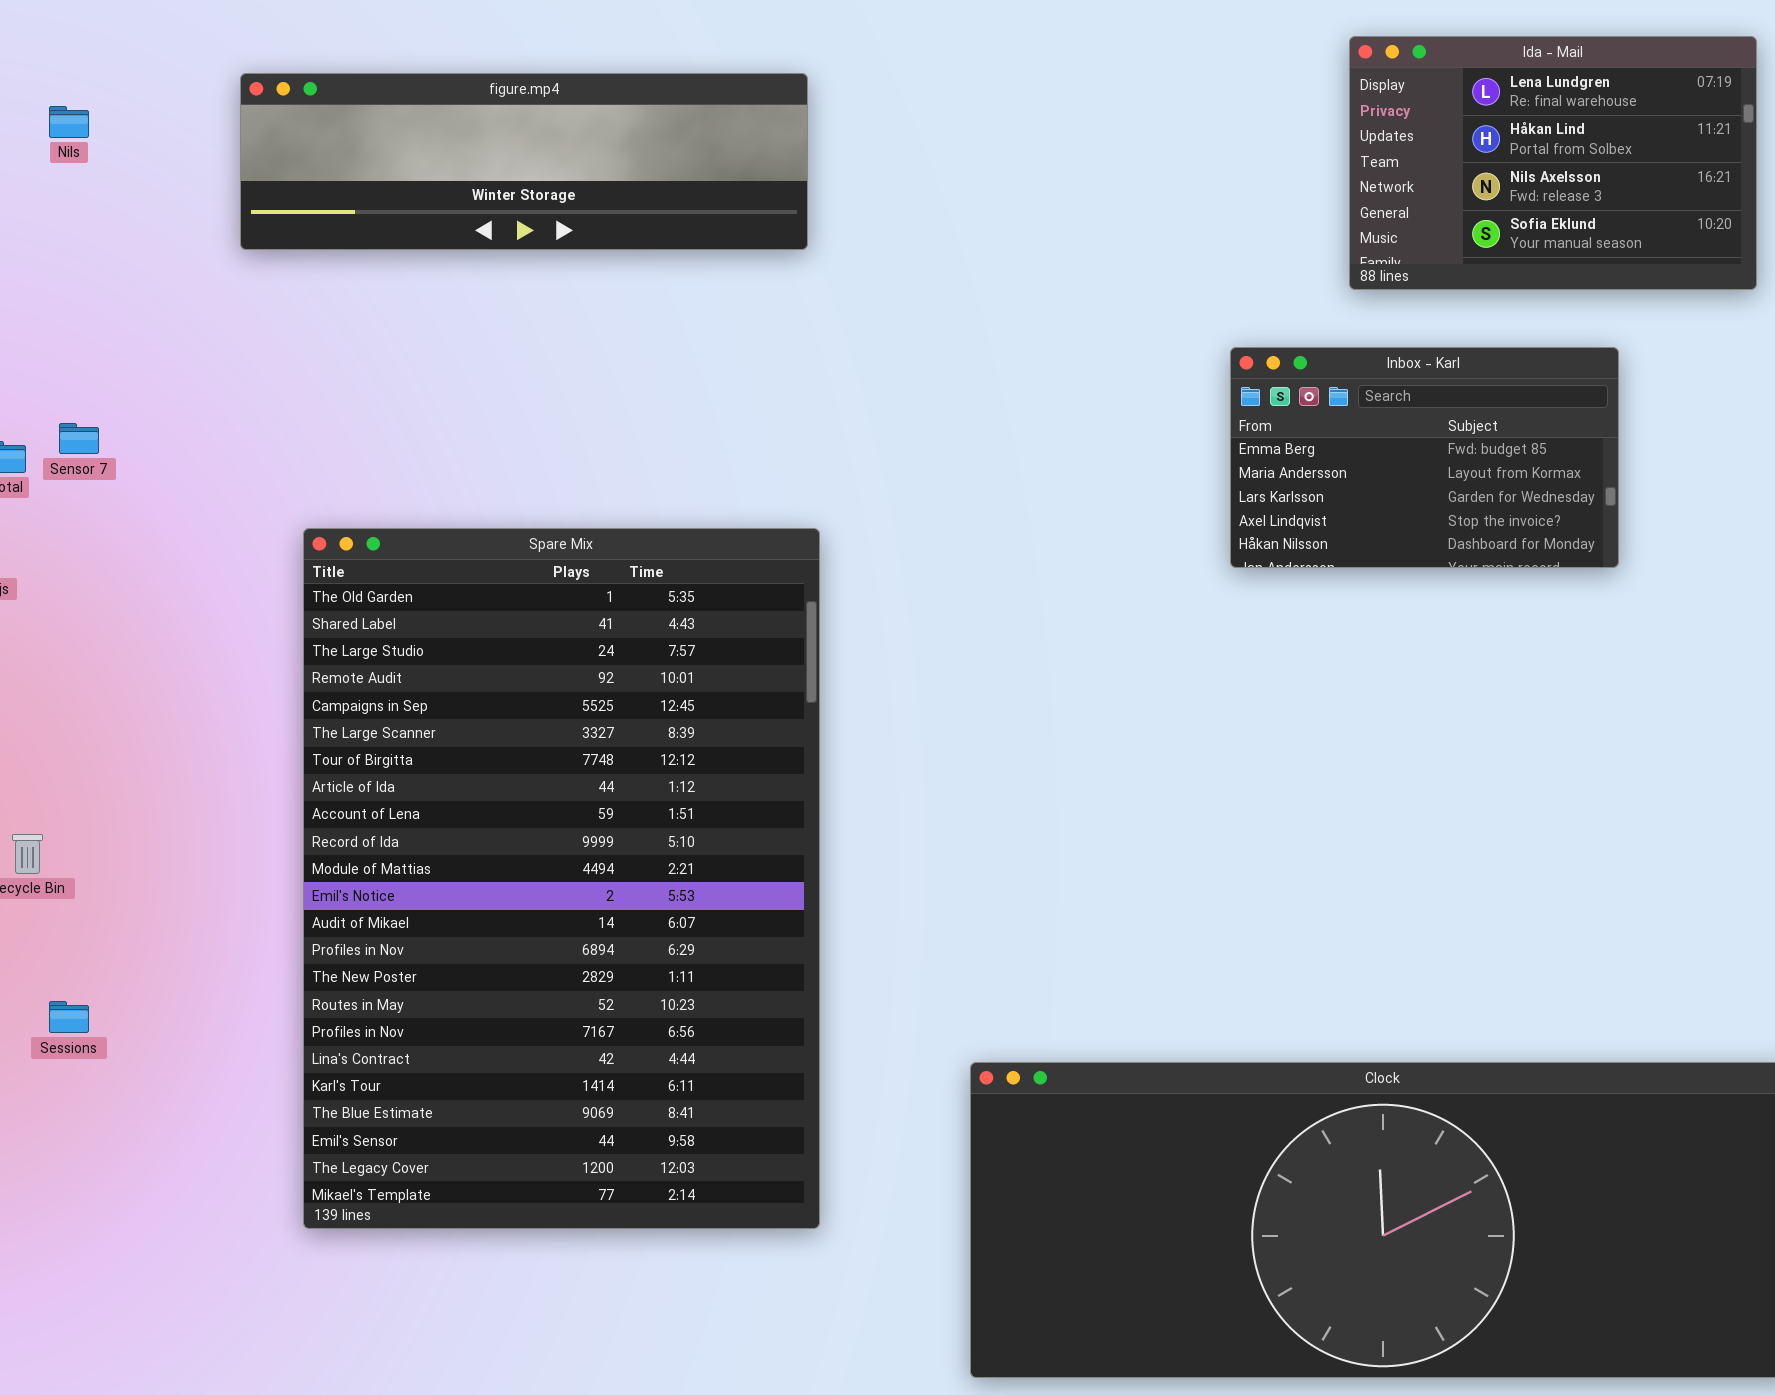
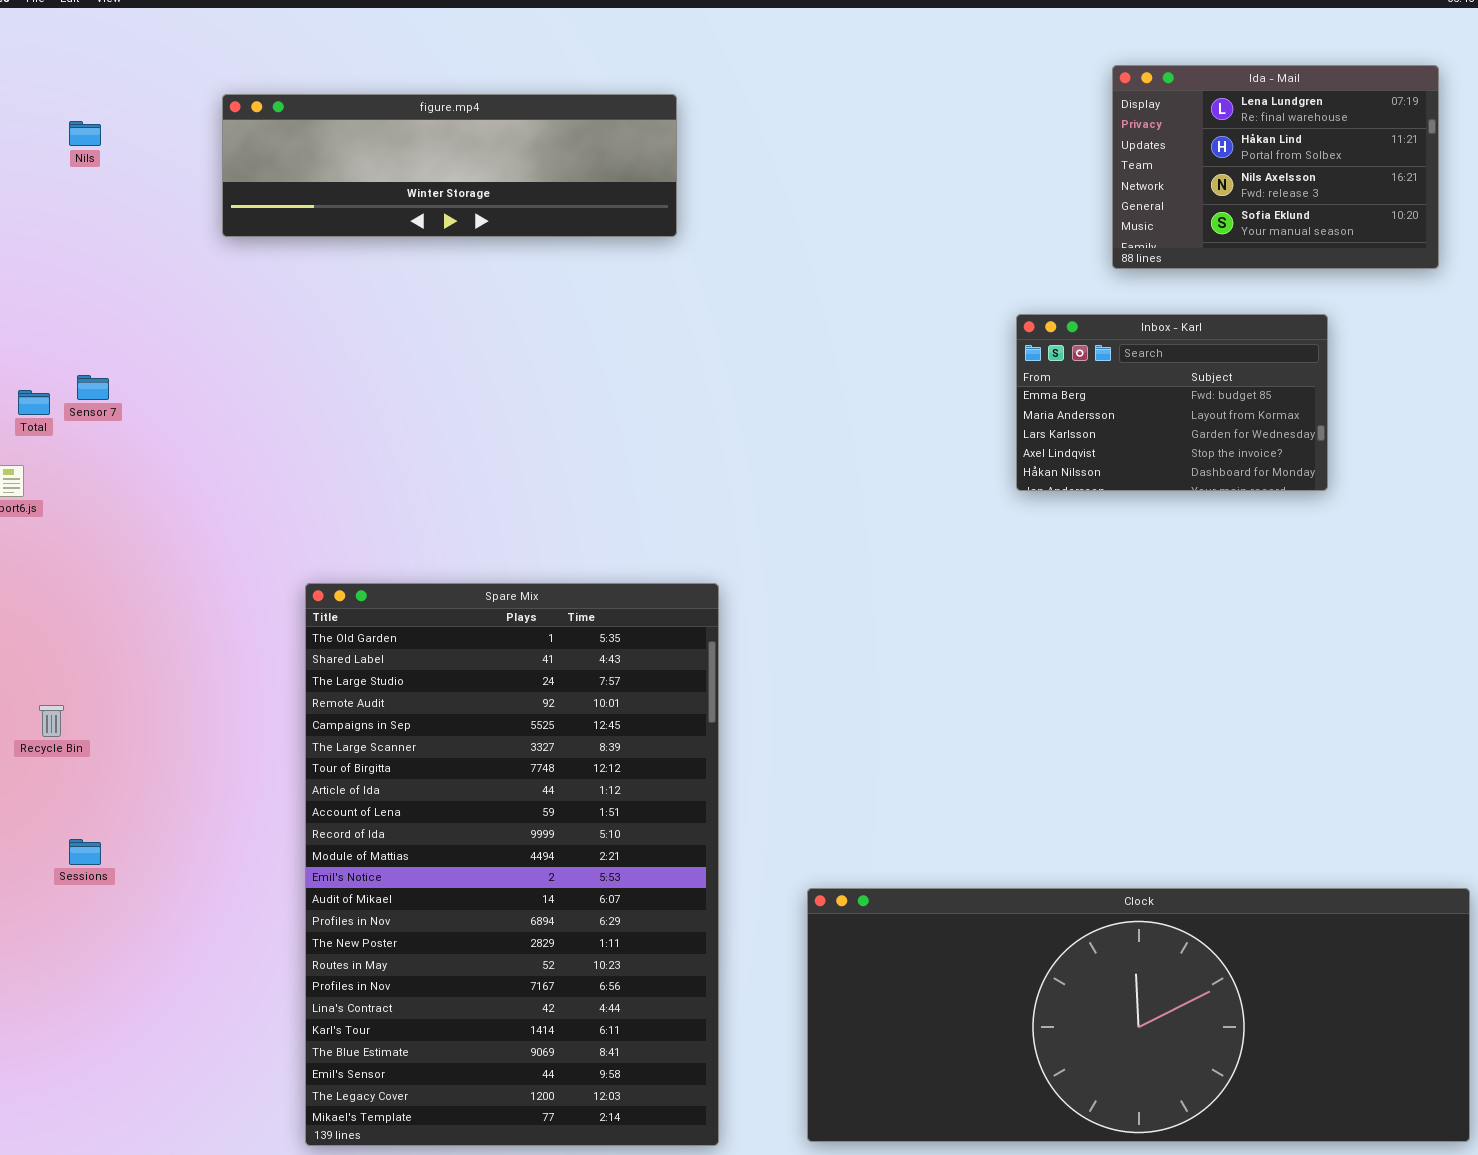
Spare Mix: [303,528,820,1229] -> [305,583,719,1146], moved

